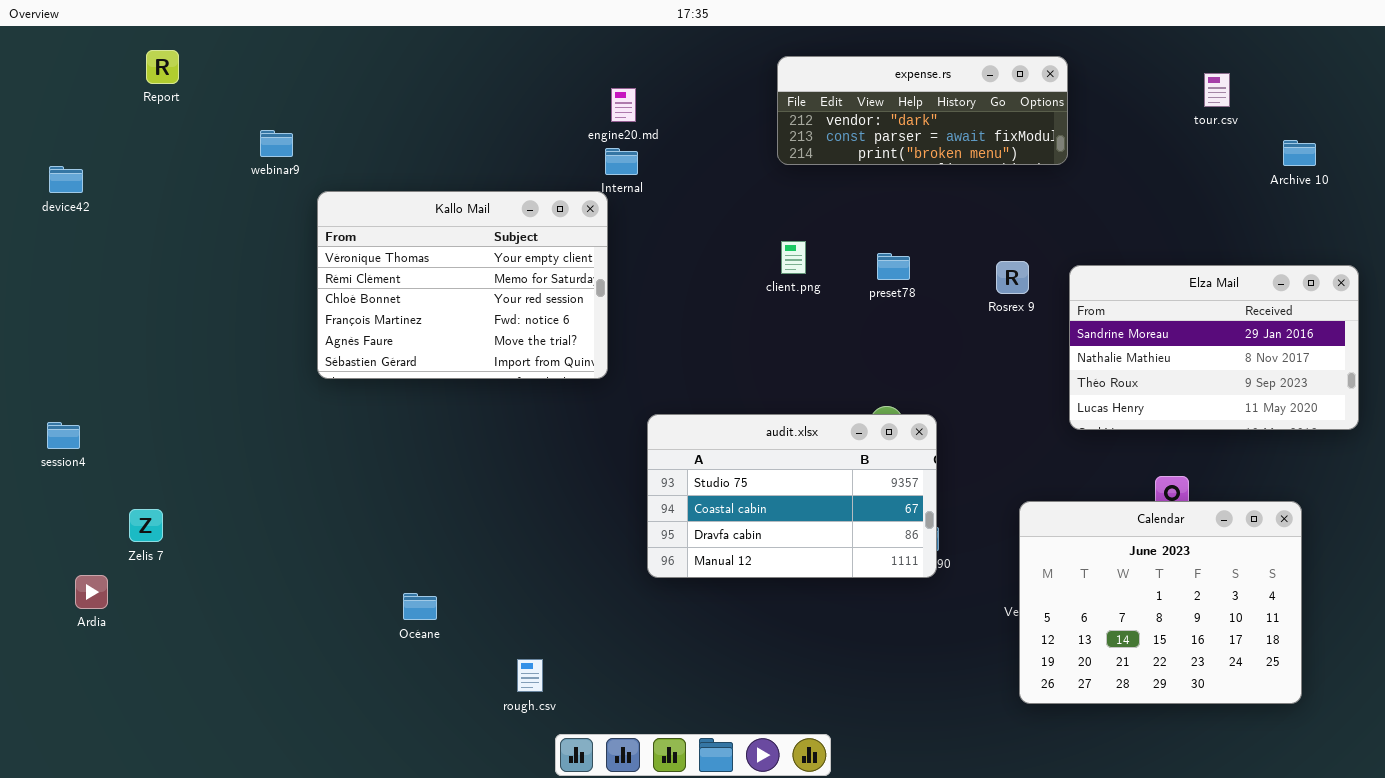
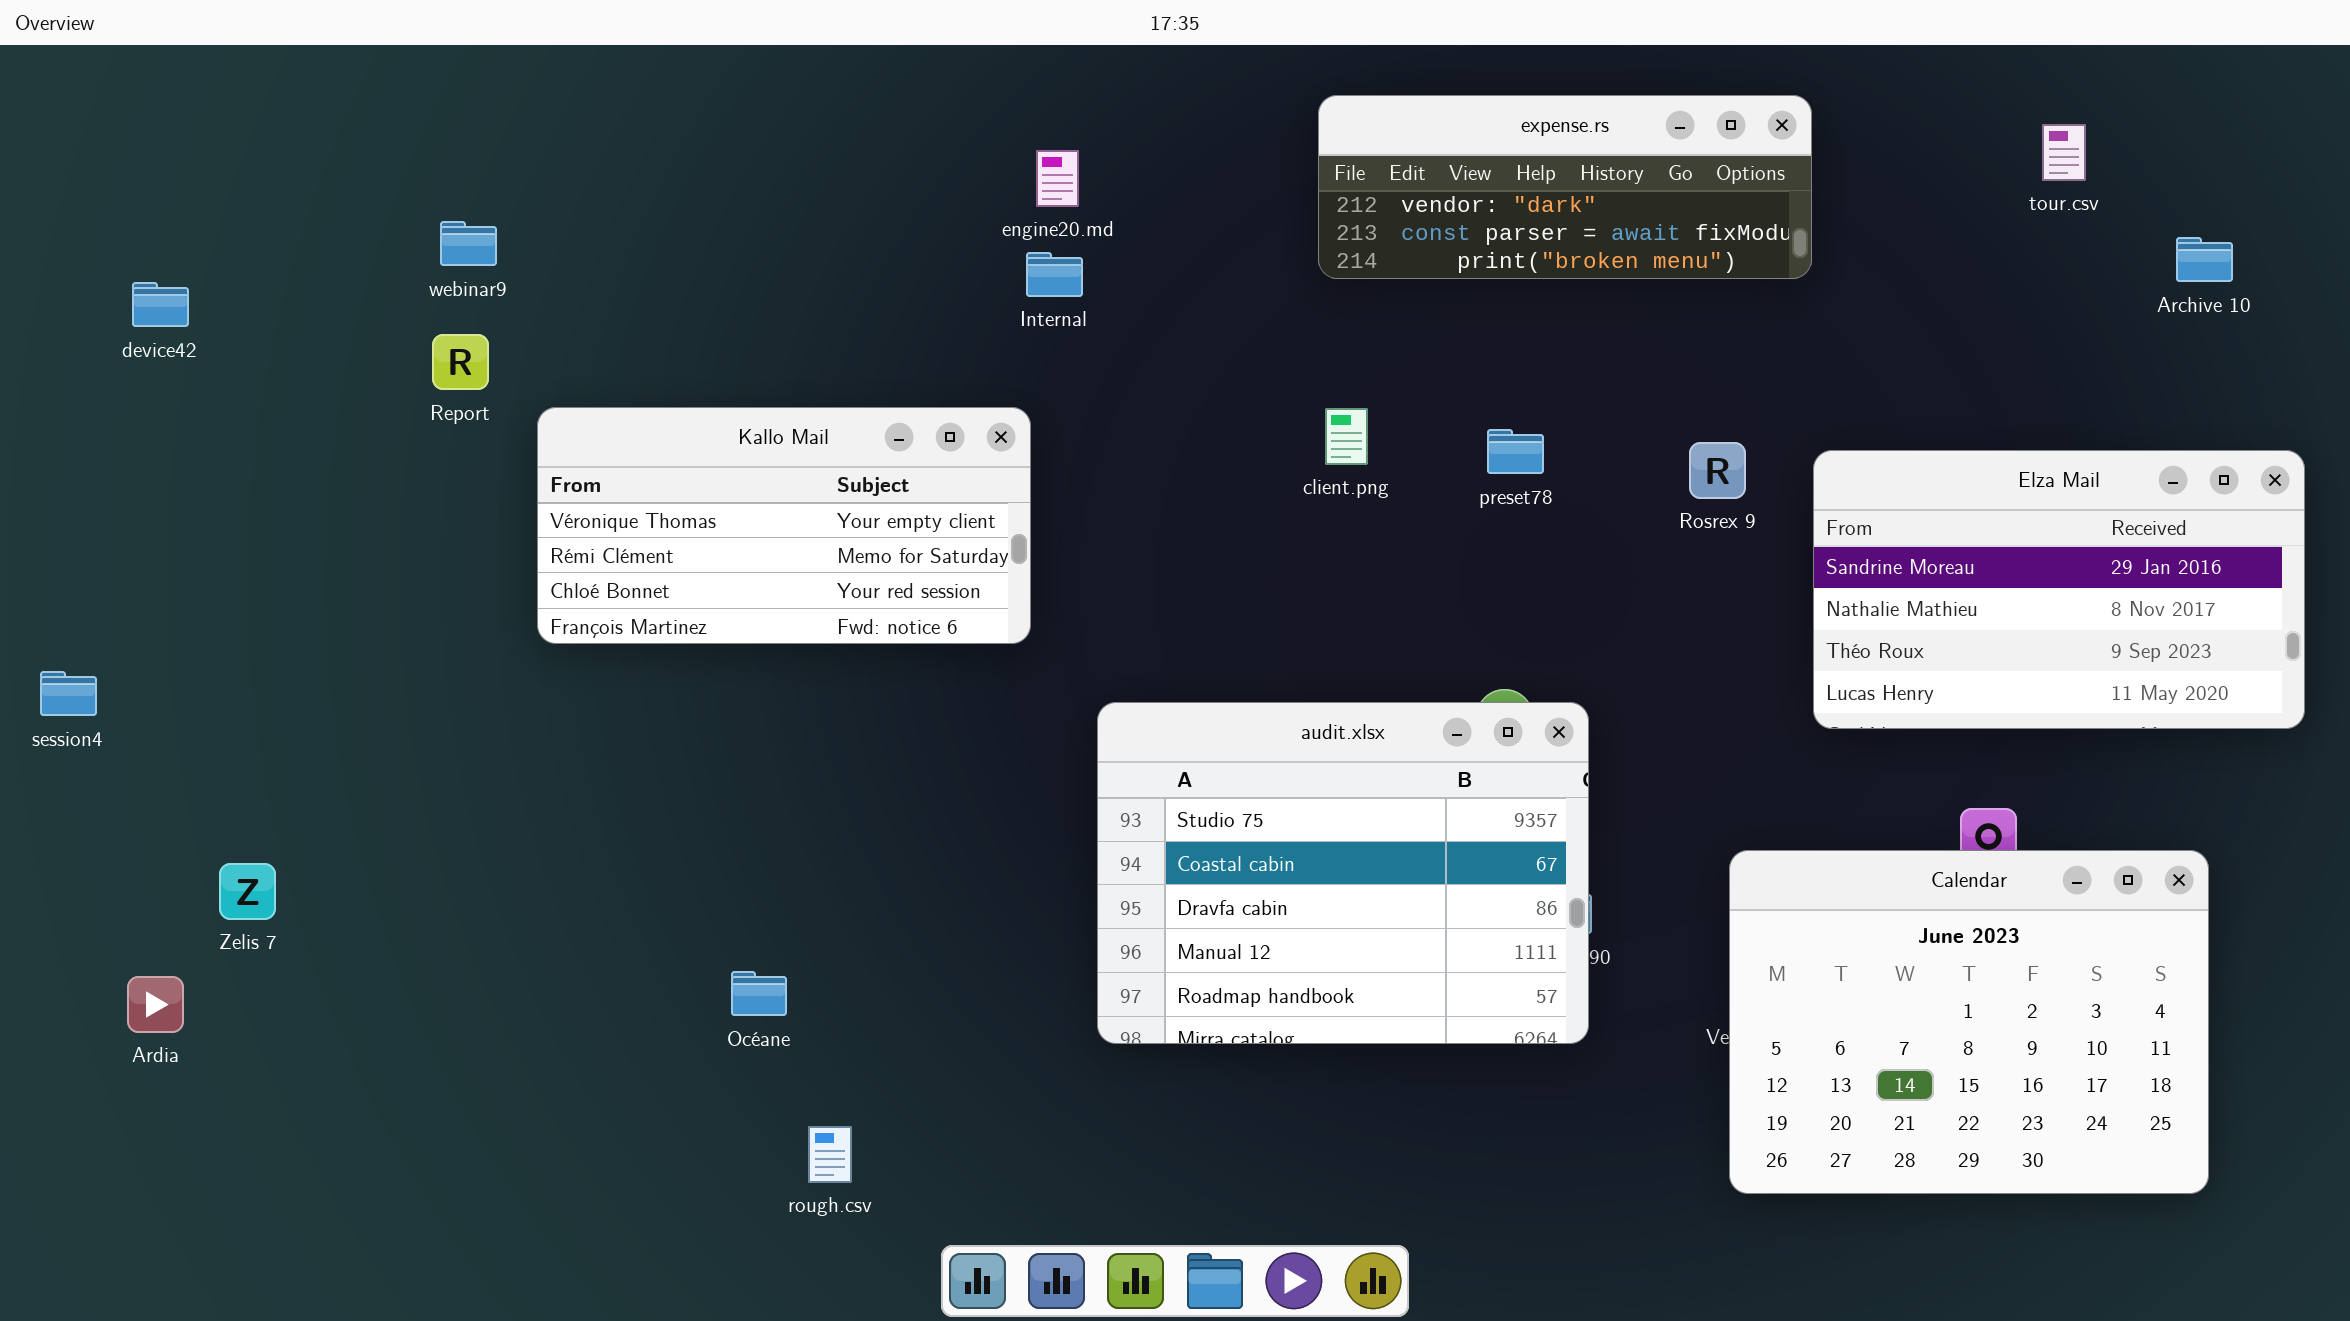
Report: [146,50,179,84] -> [432,334,489,390], moved
device42: [49,166,83,193] -> [132,282,189,327], moved
Kallo Mail: [317,191,608,379] -> [537,407,1031,644], resized
audit.xlsx: [647,414,937,578] -> [1097,702,1589,1044], resized
session4: [47,422,80,449] -> [40,671,97,716], moved
Océane: [403,593,437,620] -> [731,971,787,1016], moved
rough.csv: [517,659,543,692] -> [808,1126,852,1183], moved

